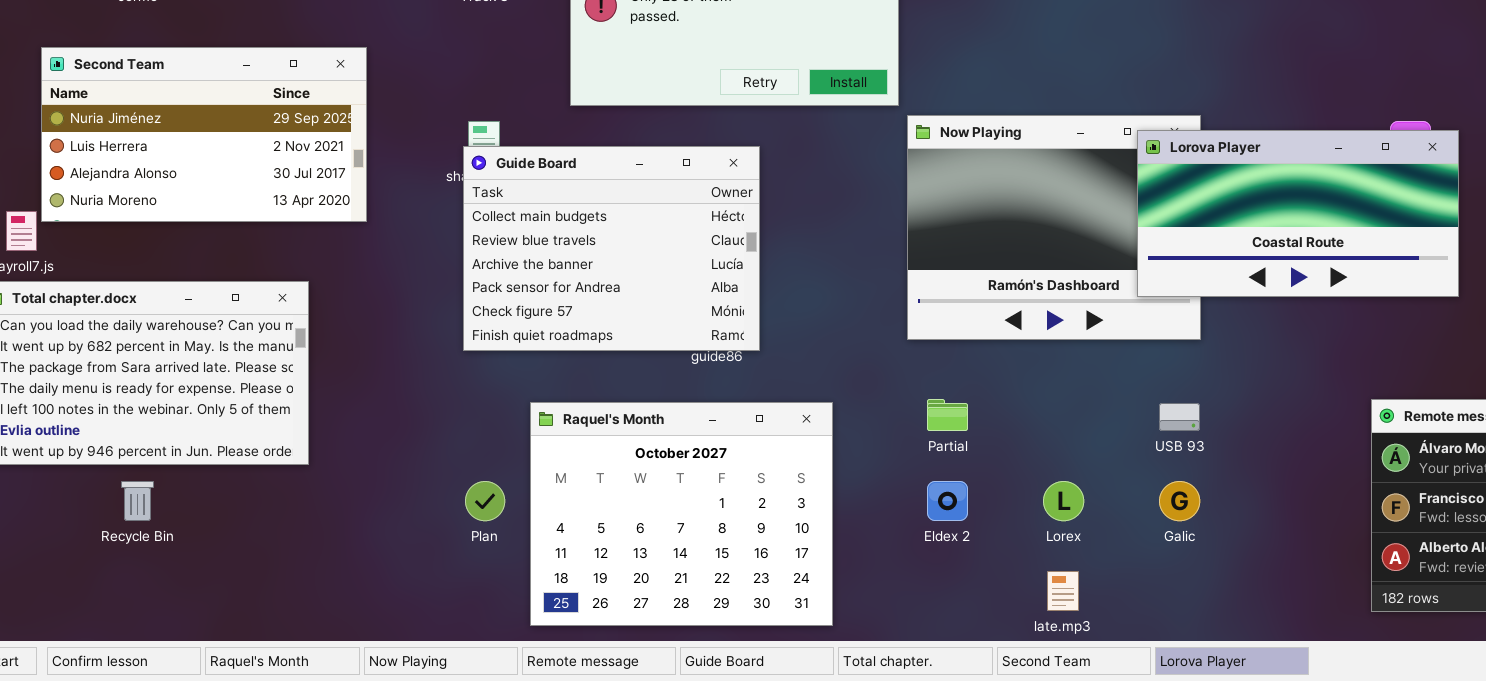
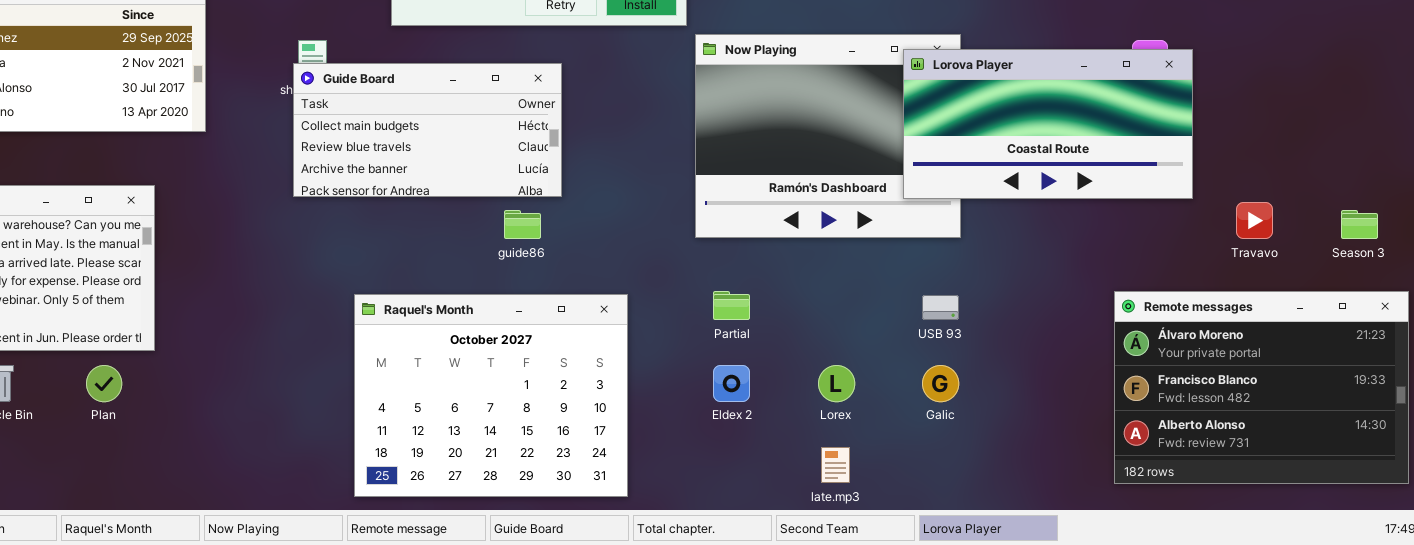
Guide Board: [463,146,760,351] -> [293,63,562,197], resized
Plan: [465,481,505,521] -> [86,365,122,402], moved

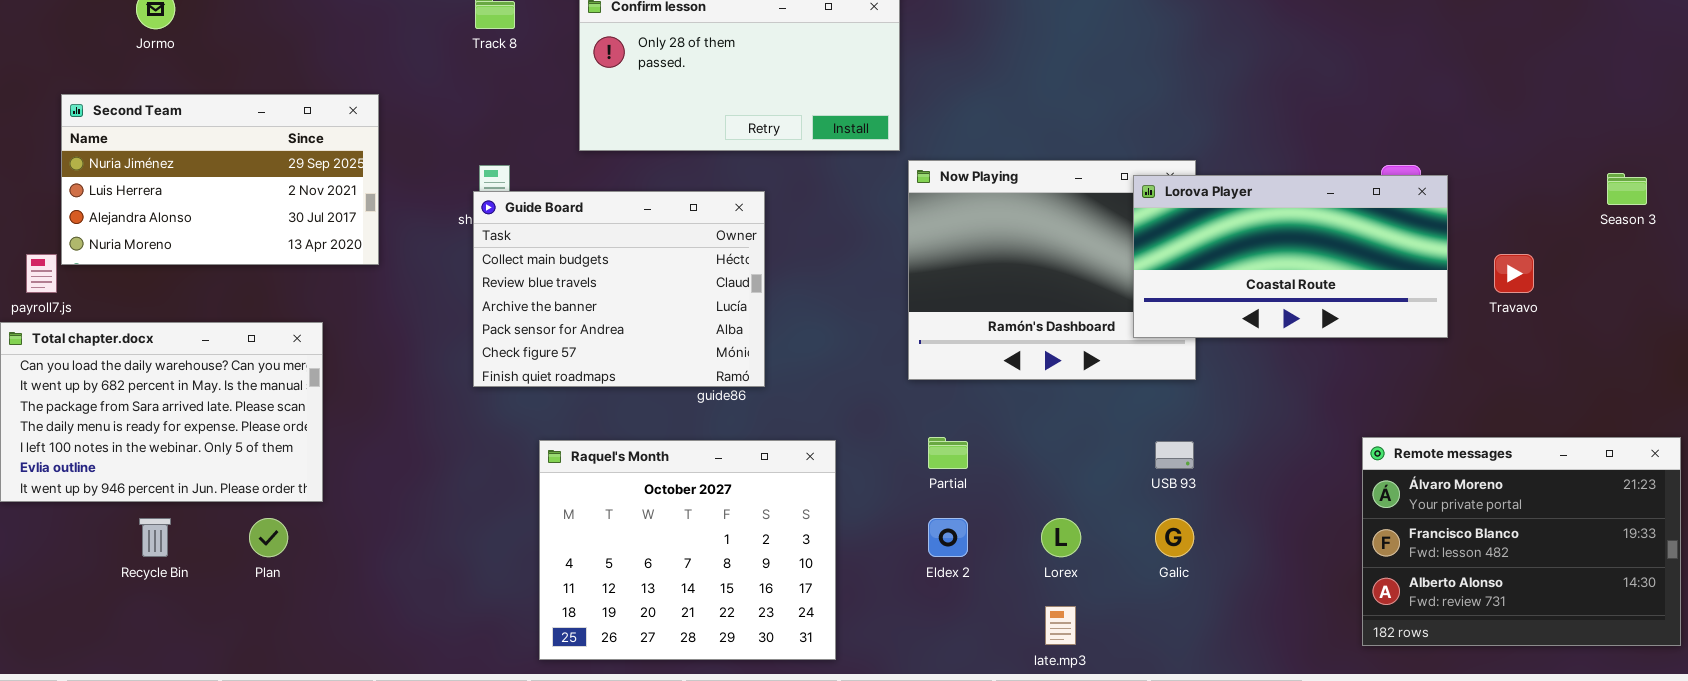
Guide Board: [293,63,562,197] -> [473,191,765,387], resized
Travavo: [1236,202,1273,239] -> [1494,254,1534,293], moved
Season 3: [1341,210,1378,239] -> [1607,173,1647,205], moved

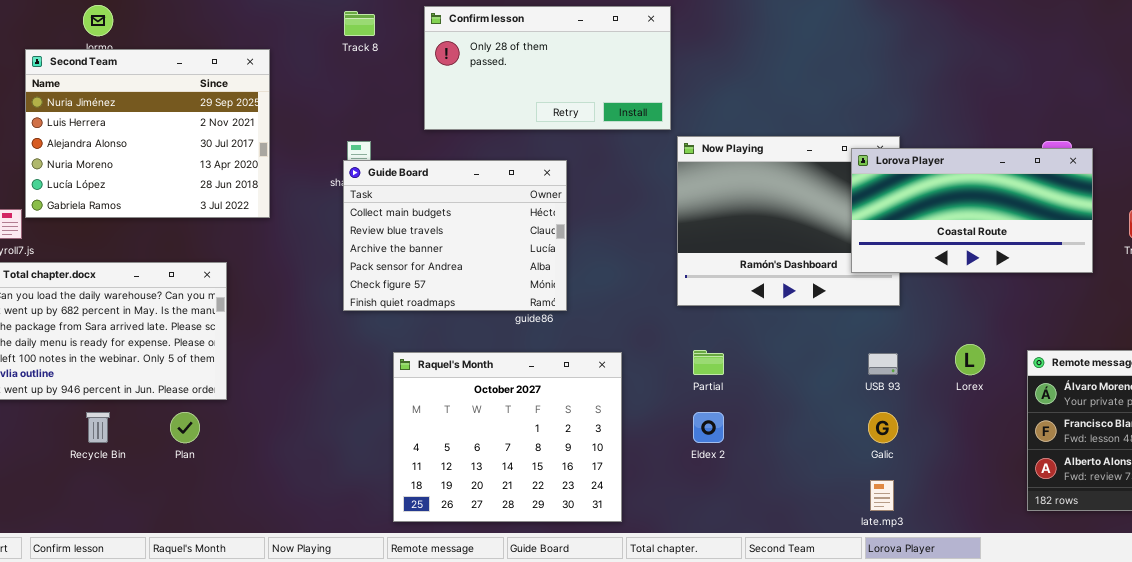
Second Team: [61,94,379,265] -> [25,49,270,218], resized
Lorex: [1041,518,1081,557] -> [955,344,985,375], moved
late.mp3: [1045,606,1076,645] -> [870,480,894,511], moved

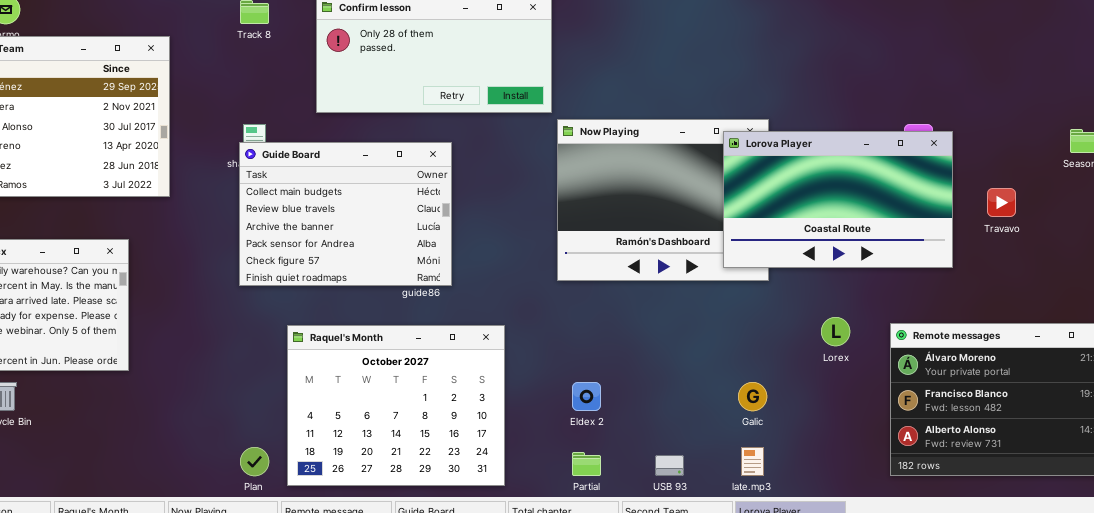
Lorova Player: [851,148,1093,273] -> [723,131,953,268], resized
Partial: [693,350,724,375] -> [572,452,601,476], moved
USB 93: [868,353,898,375] -> [655,455,684,476], moved
Plan: [170,412,200,443] -> [240,447,269,476], moved

